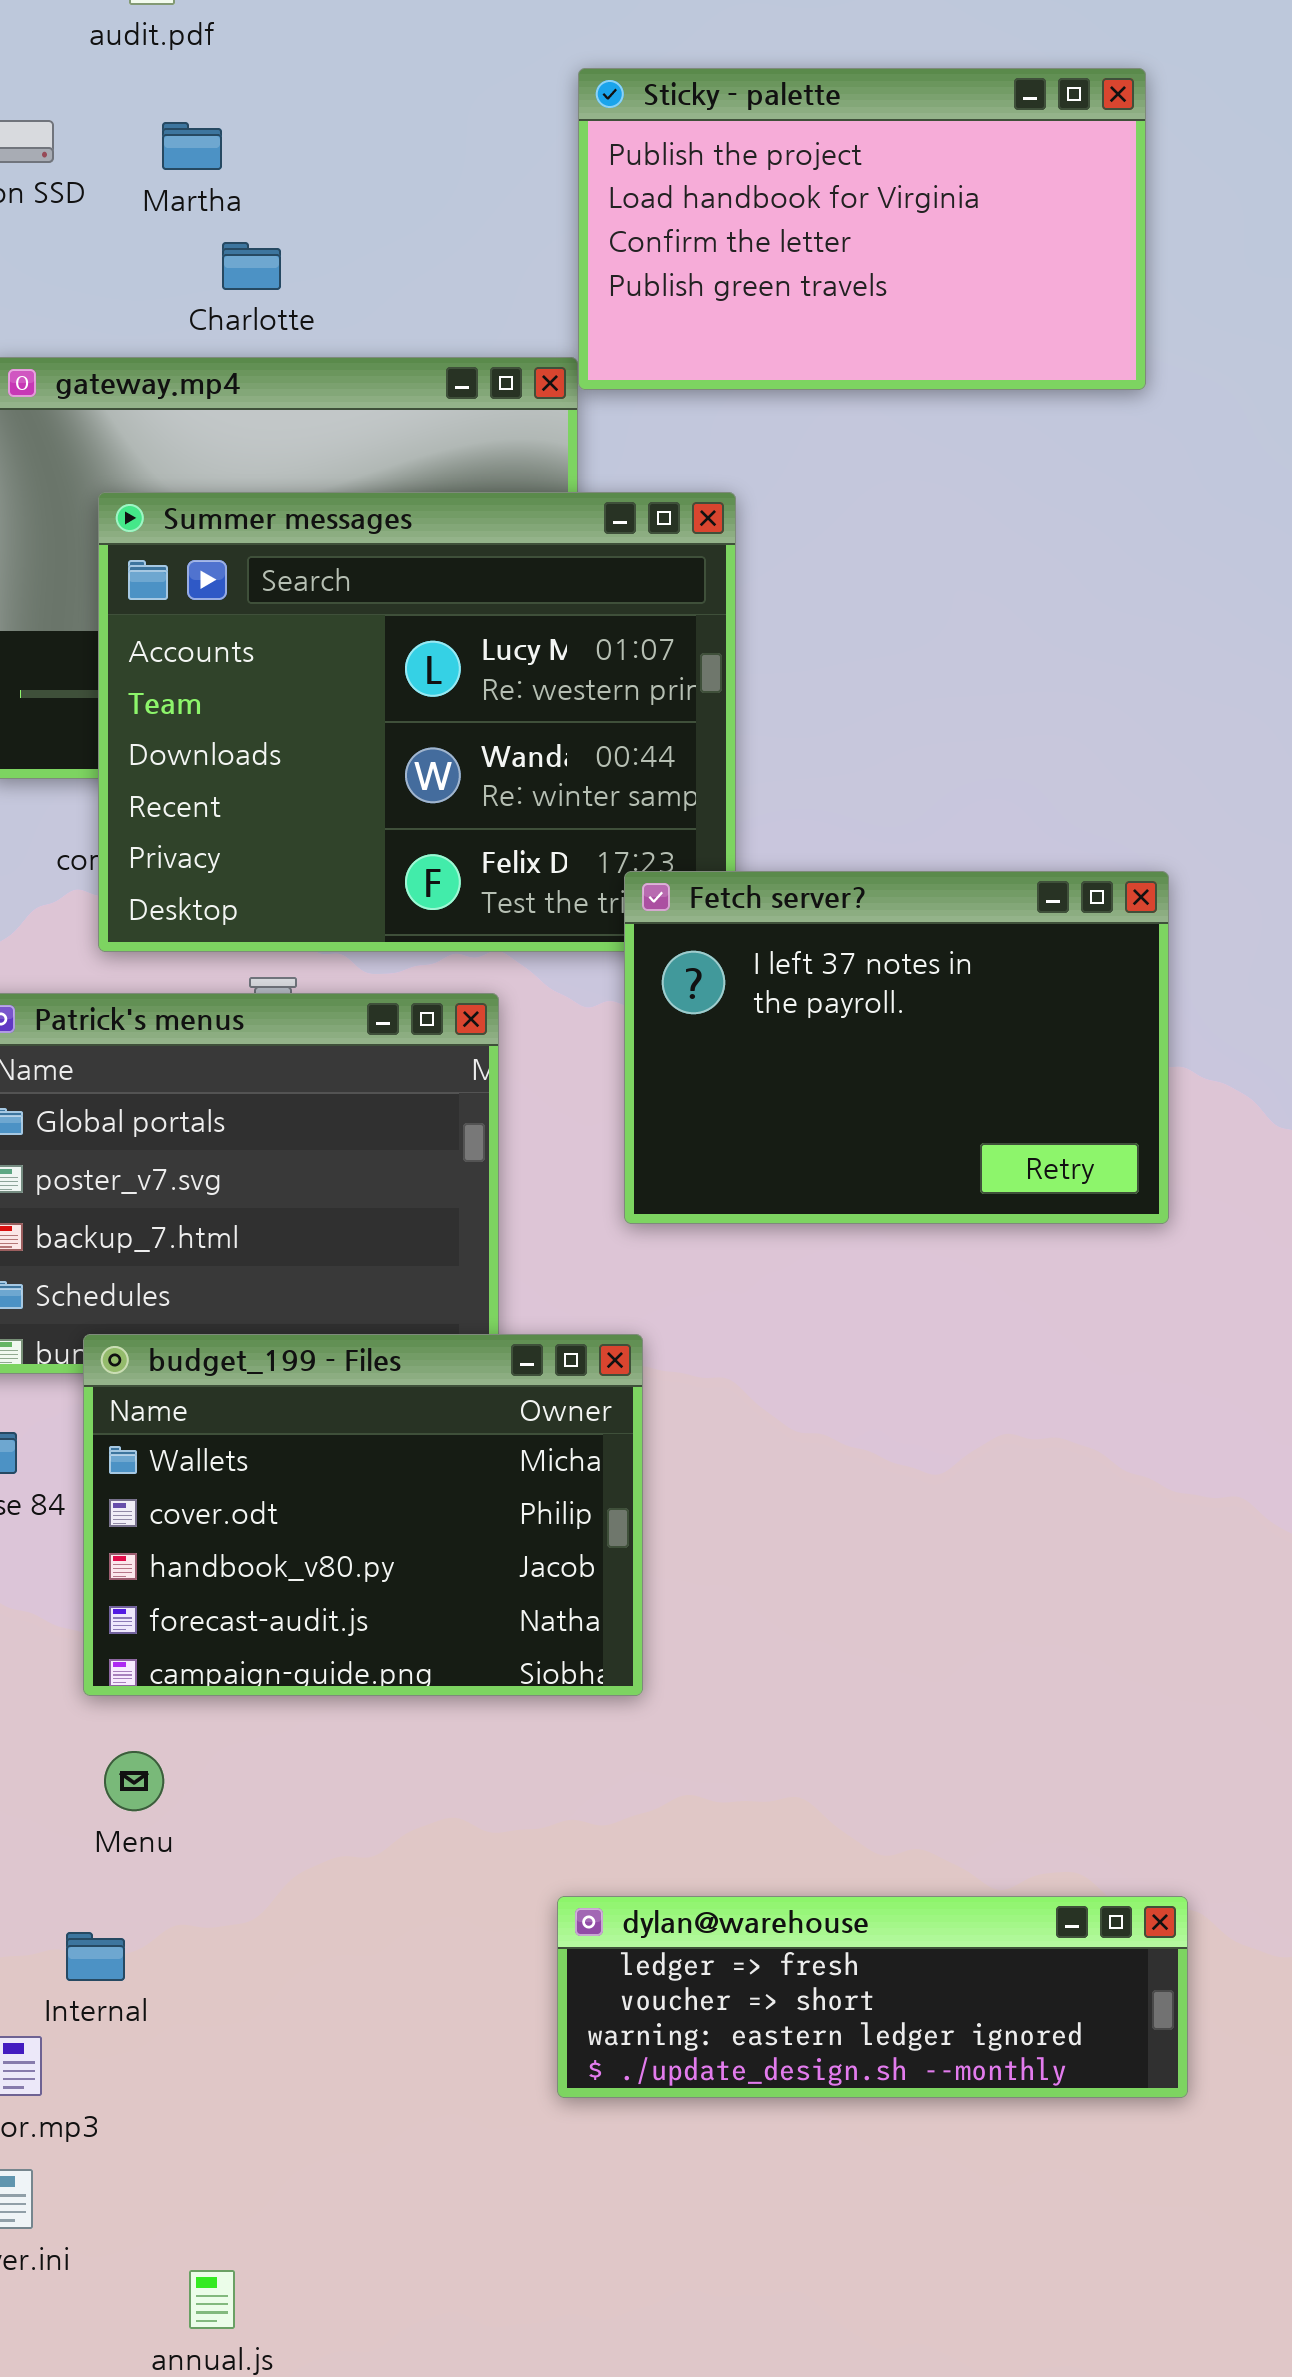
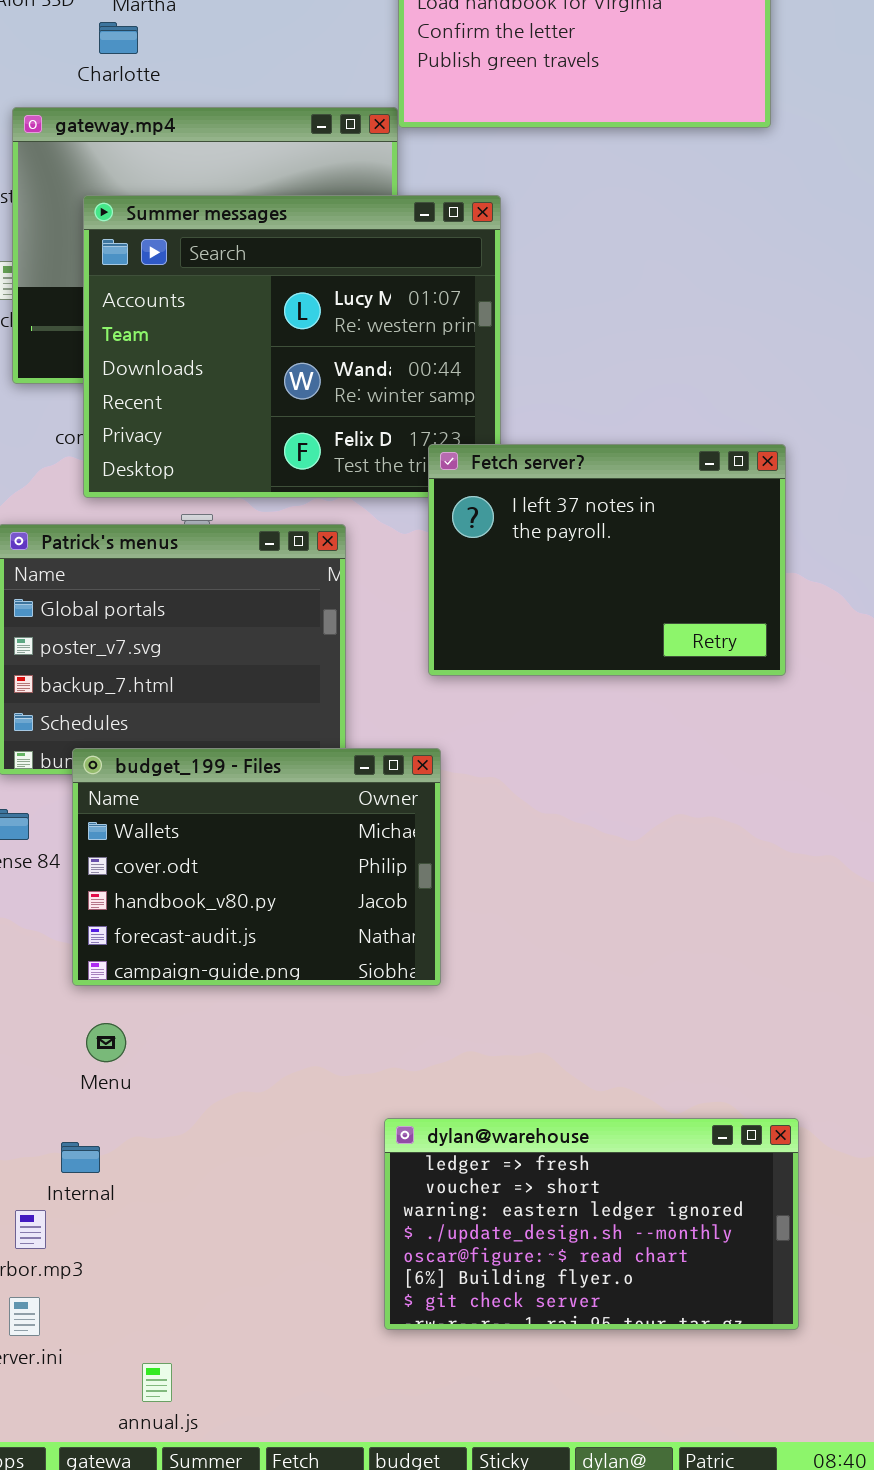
Charlotte: [222,242,281,290] -> [99,22,138,54], moved
dylan@warehouse: [557,1896,1188,2098] -> [384,1118,799,1330], resized

